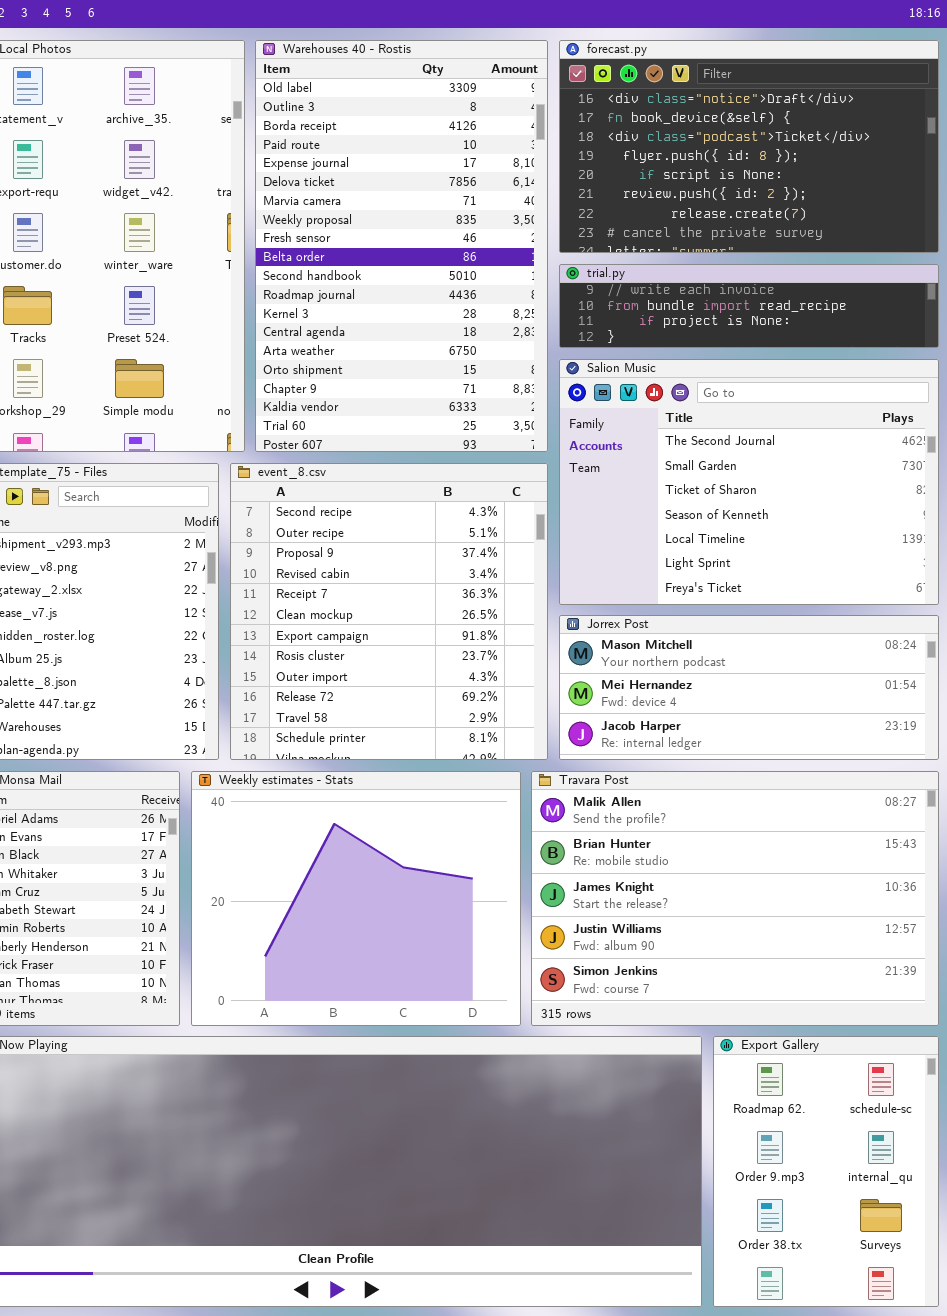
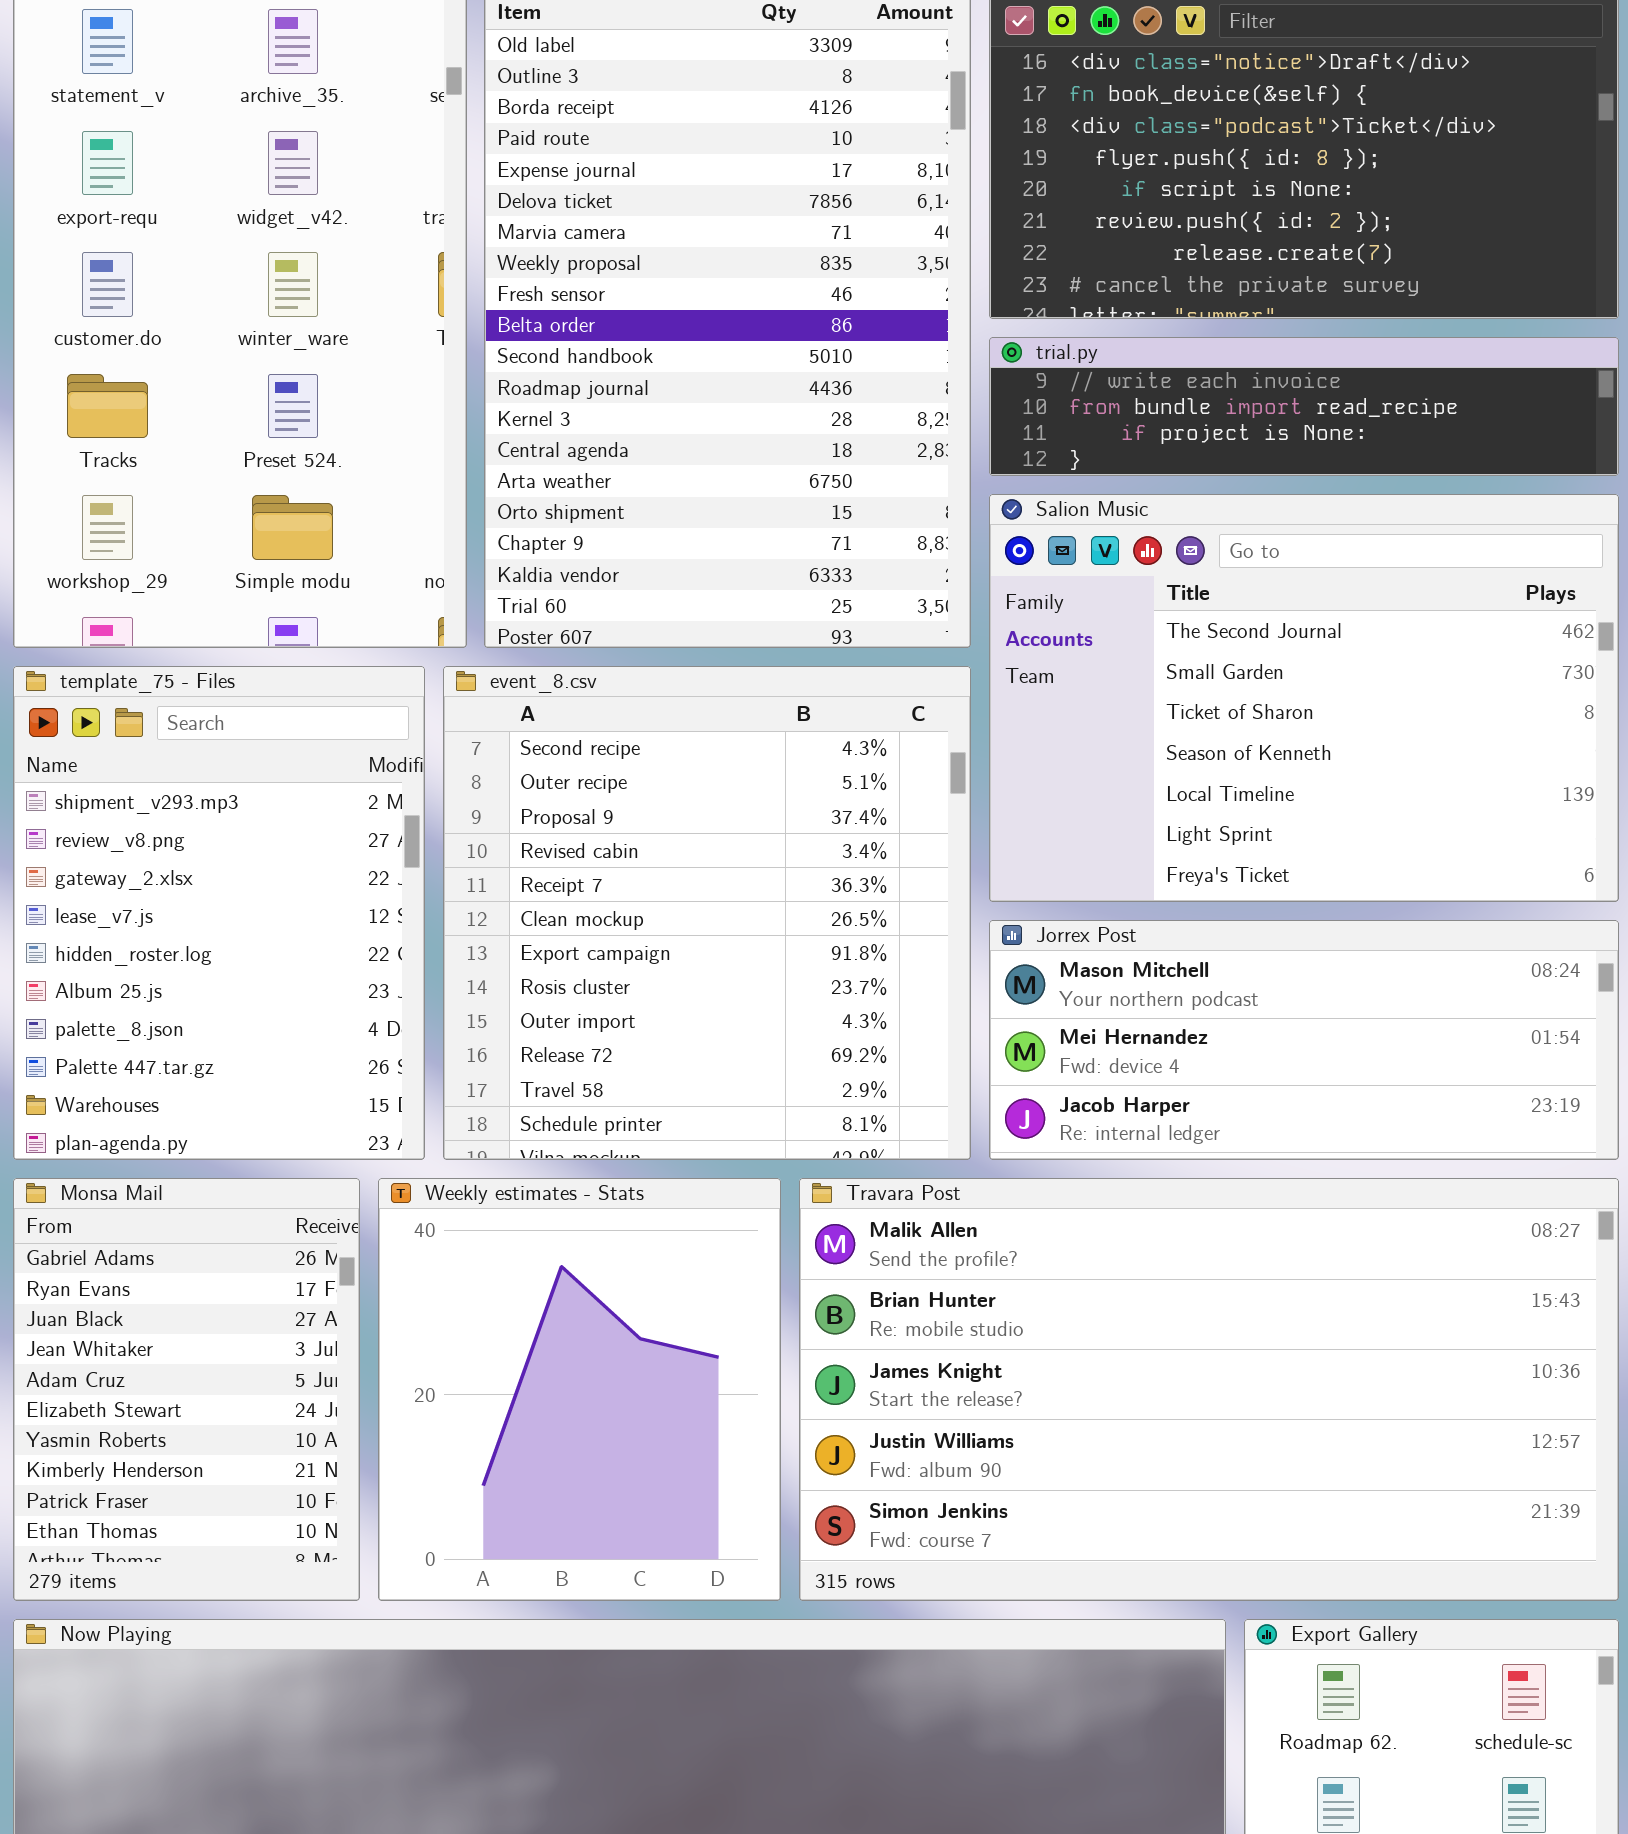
Weekly estimates - Stats: [191,771,521,1026] -> [378,1178,781,1601], resized
Travara Post: [531,771,939,1026] -> [799,1178,1619,1601], resized

